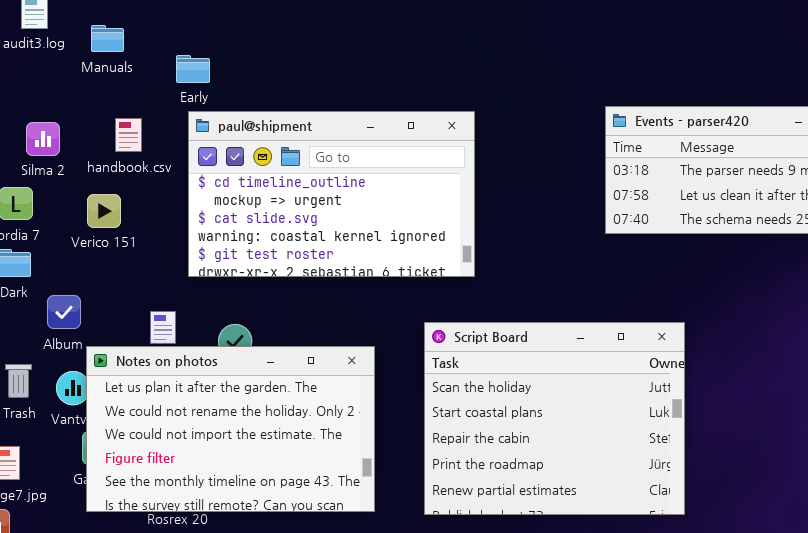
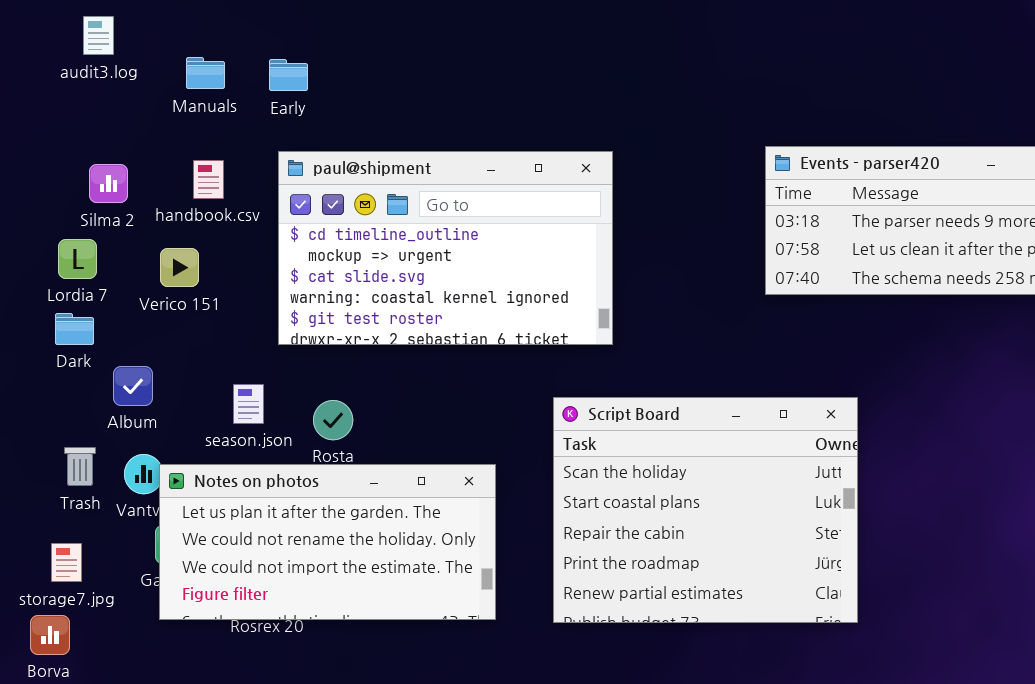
Manuals: [91,25,124,52] -> [186,57,225,89], moved
Early: [176,55,210,83] -> [269,59,308,91], moved
Notes on photos: [86,346,375,512] -> [159,464,496,620], resized

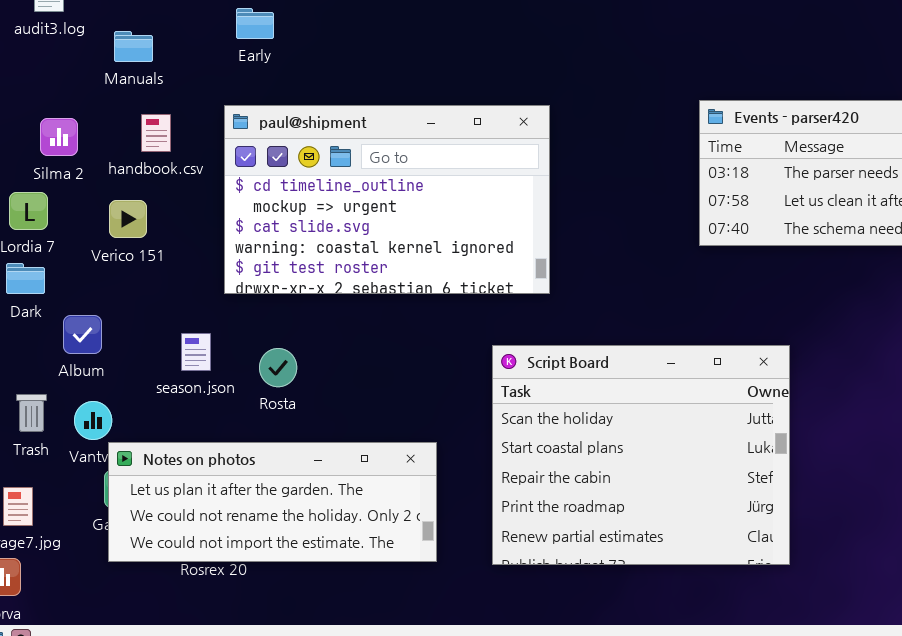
Manuals: [186,57,225,89] -> [114,31,153,62], moved
Early: [269,59,308,91] -> [236,8,274,39], moved
Notes on photos: [159,464,496,620] -> [108,442,437,562], resized

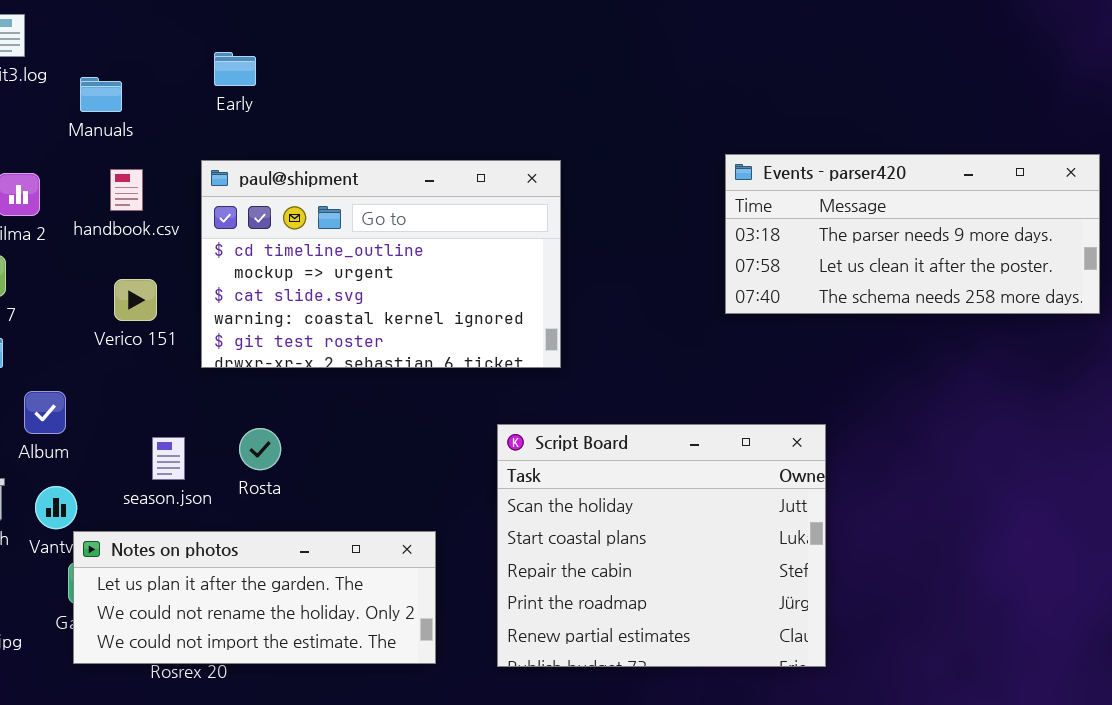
Verico 151: [109,200,147,238] -> [114,279,157,321], moved
season.json: [181,333,211,371] -> [152,437,185,480], moved

